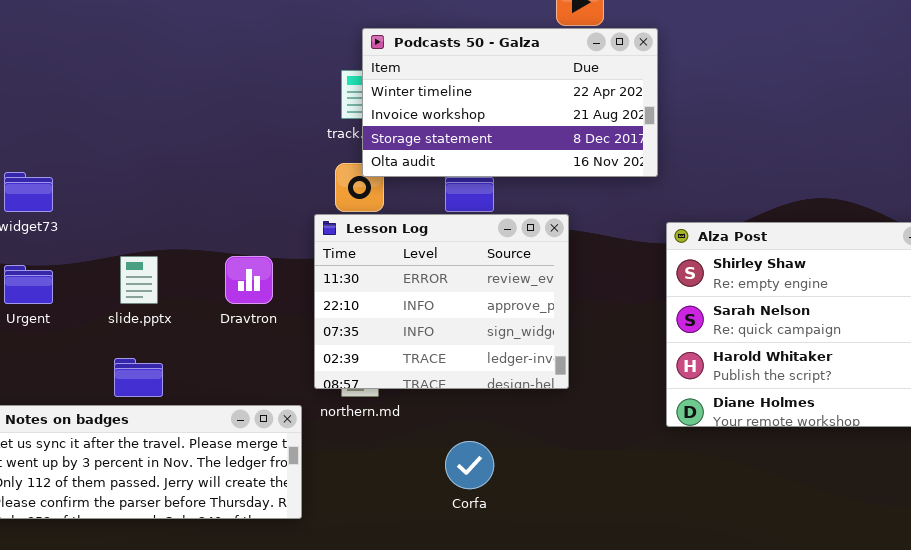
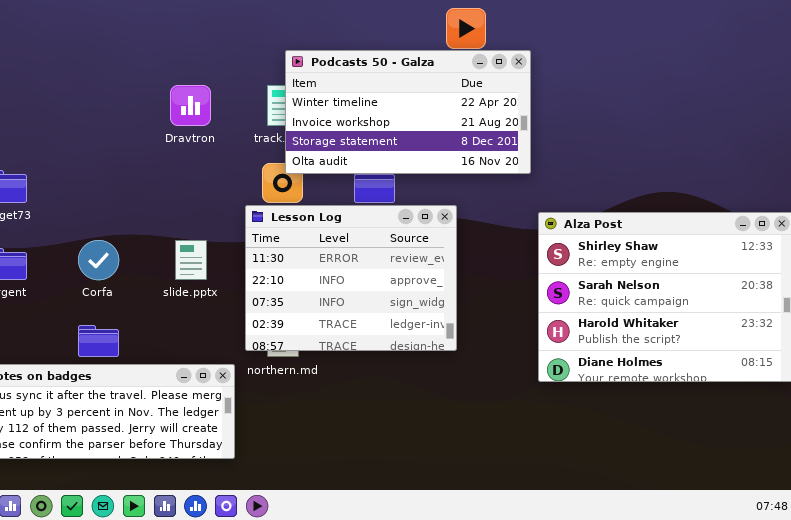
slide.pptx: [120,256,158,304] -> [175,240,207,280], moved
Dravtron: [225,256,273,304] -> [170,85,211,126], moved
Corfa: [445,441,494,489] -> [78,240,119,280], moved

